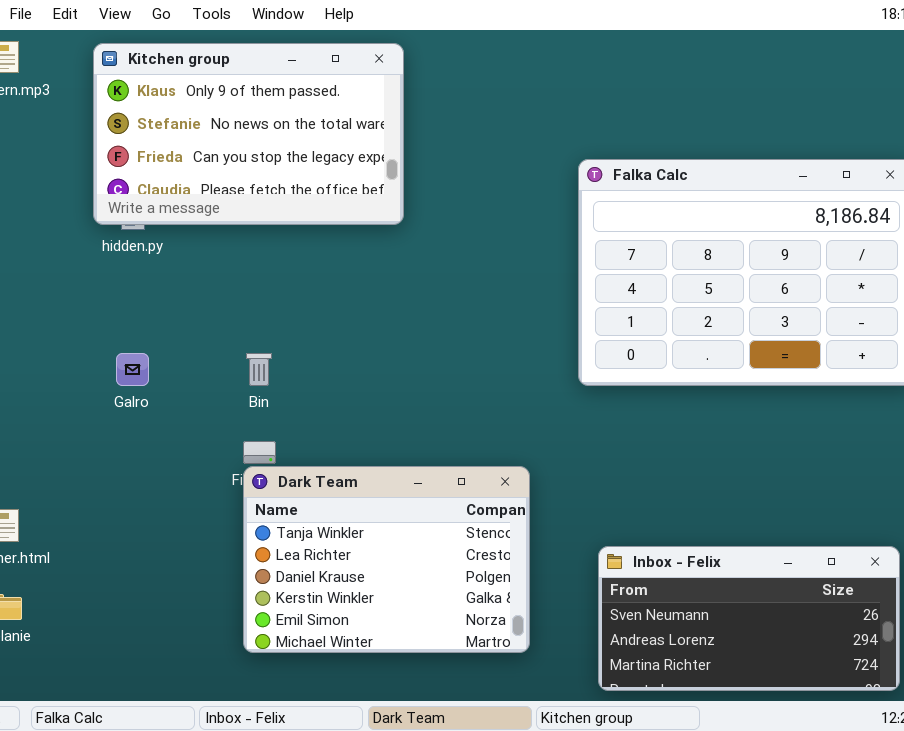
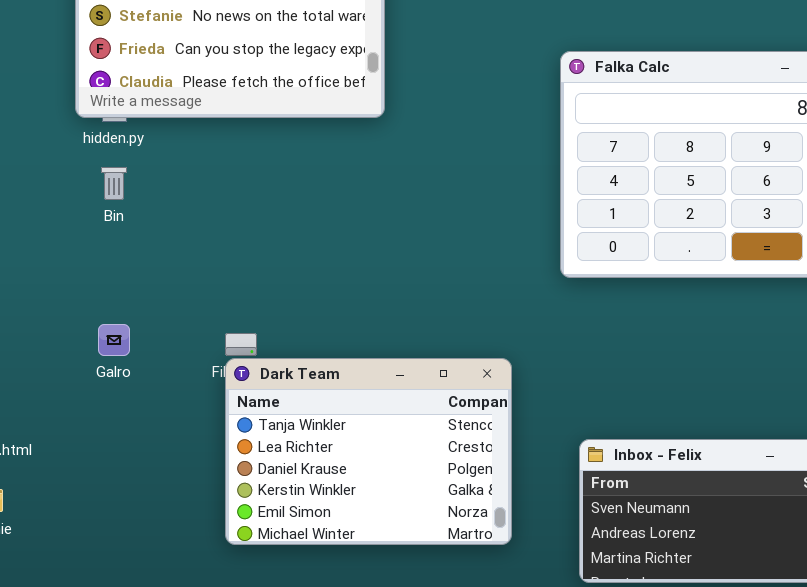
Galro: [116,353,149,386] -> [98,324,130,356], moved
Bin: [246,353,272,386] -> [101,167,127,200], moved

